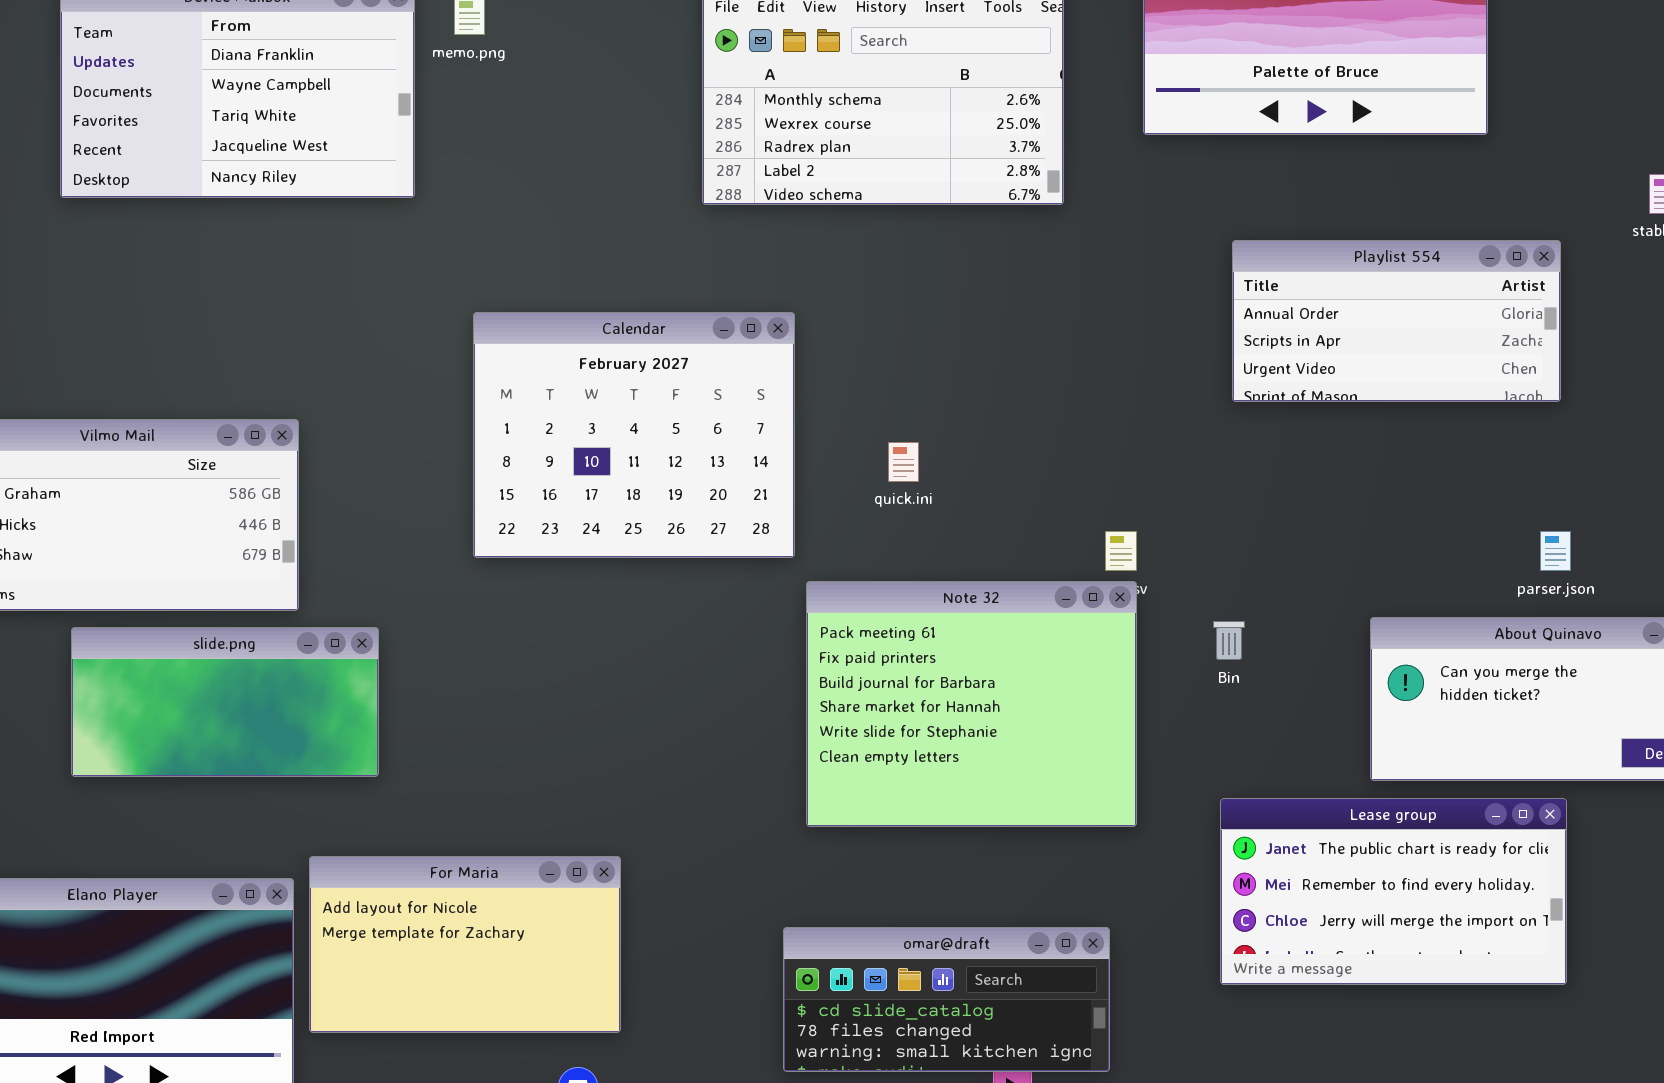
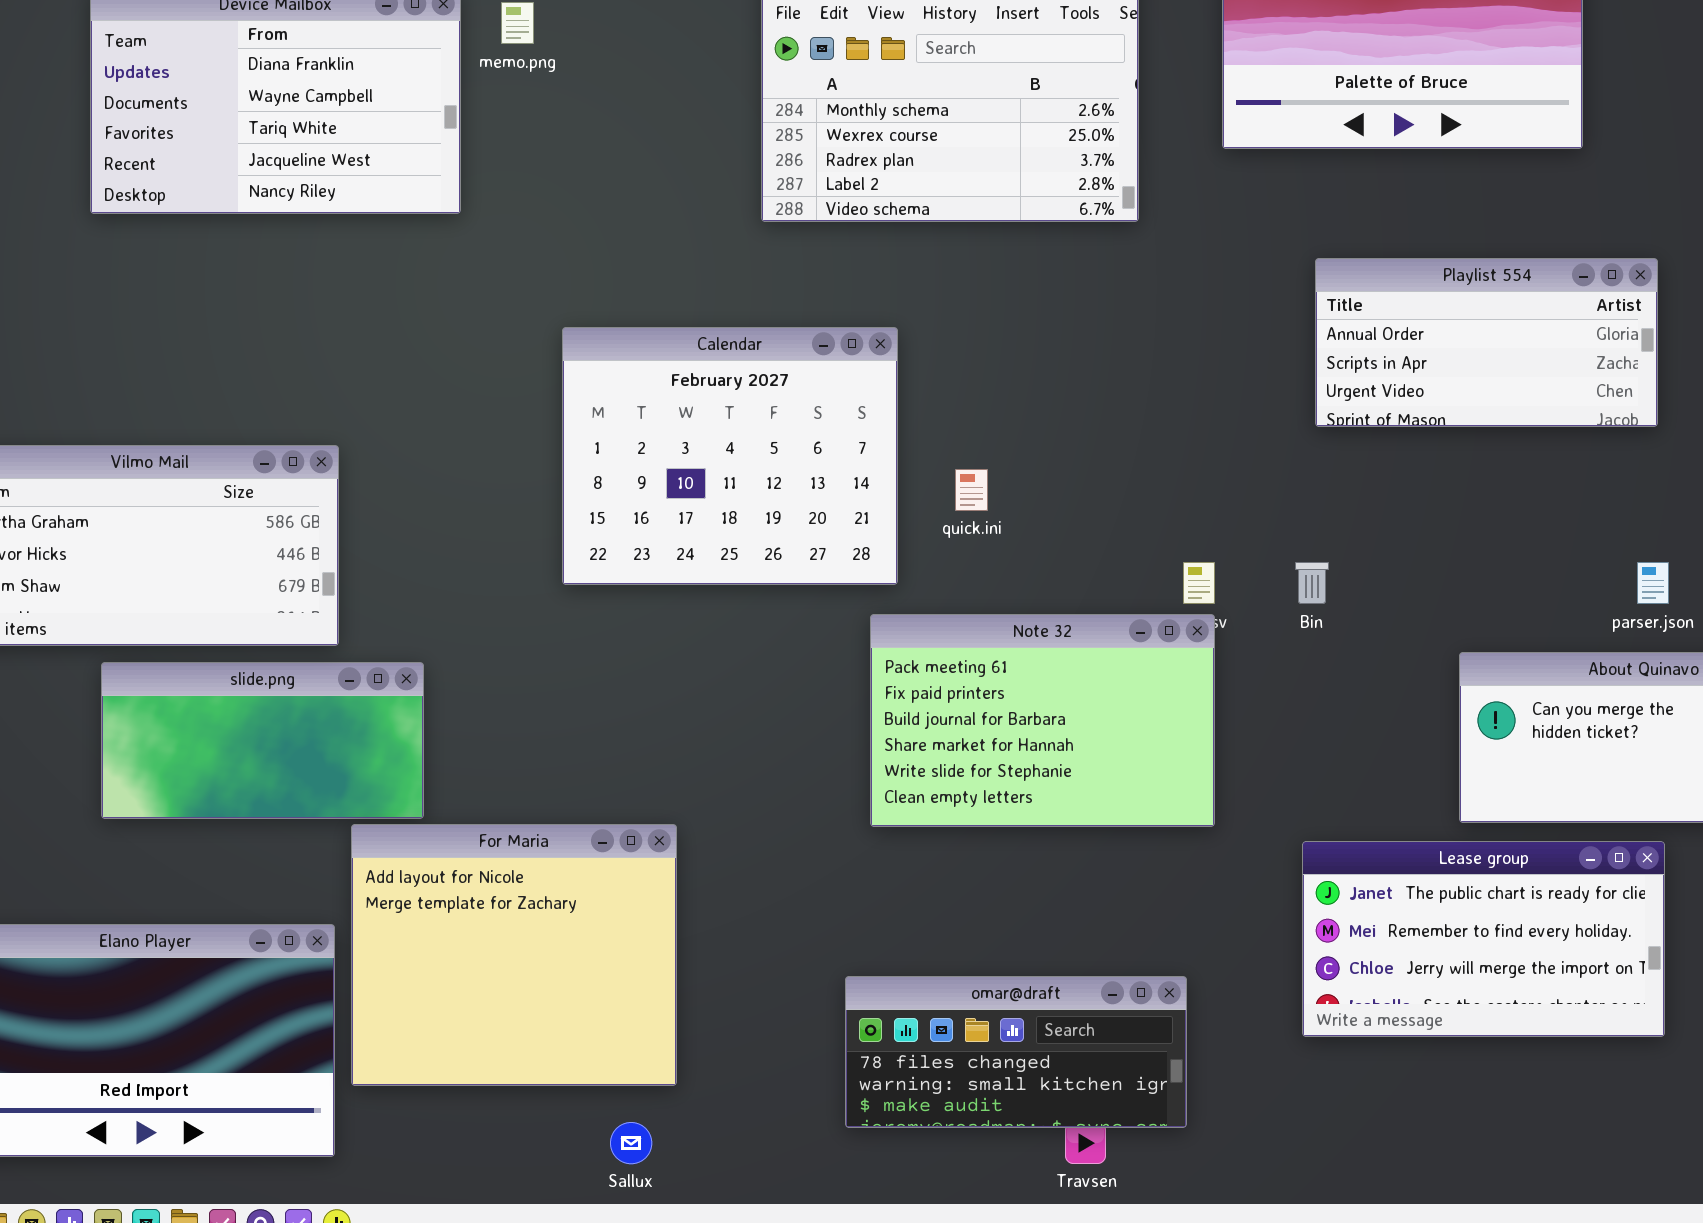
Calendar: [473,312,795,558] -> [562,327,898,585], moved
Note 32: [806,581,1137,827] -> [870,614,1215,827], resized
Bin: [1213,621,1245,660] -> [1295,562,1329,604], moved
For Maria: [309,856,621,1033] -> [351,824,677,1086], resized
omar@draft: [783,927,1110,1072] -> [845,976,1187,1128], scrolled down 1 row

